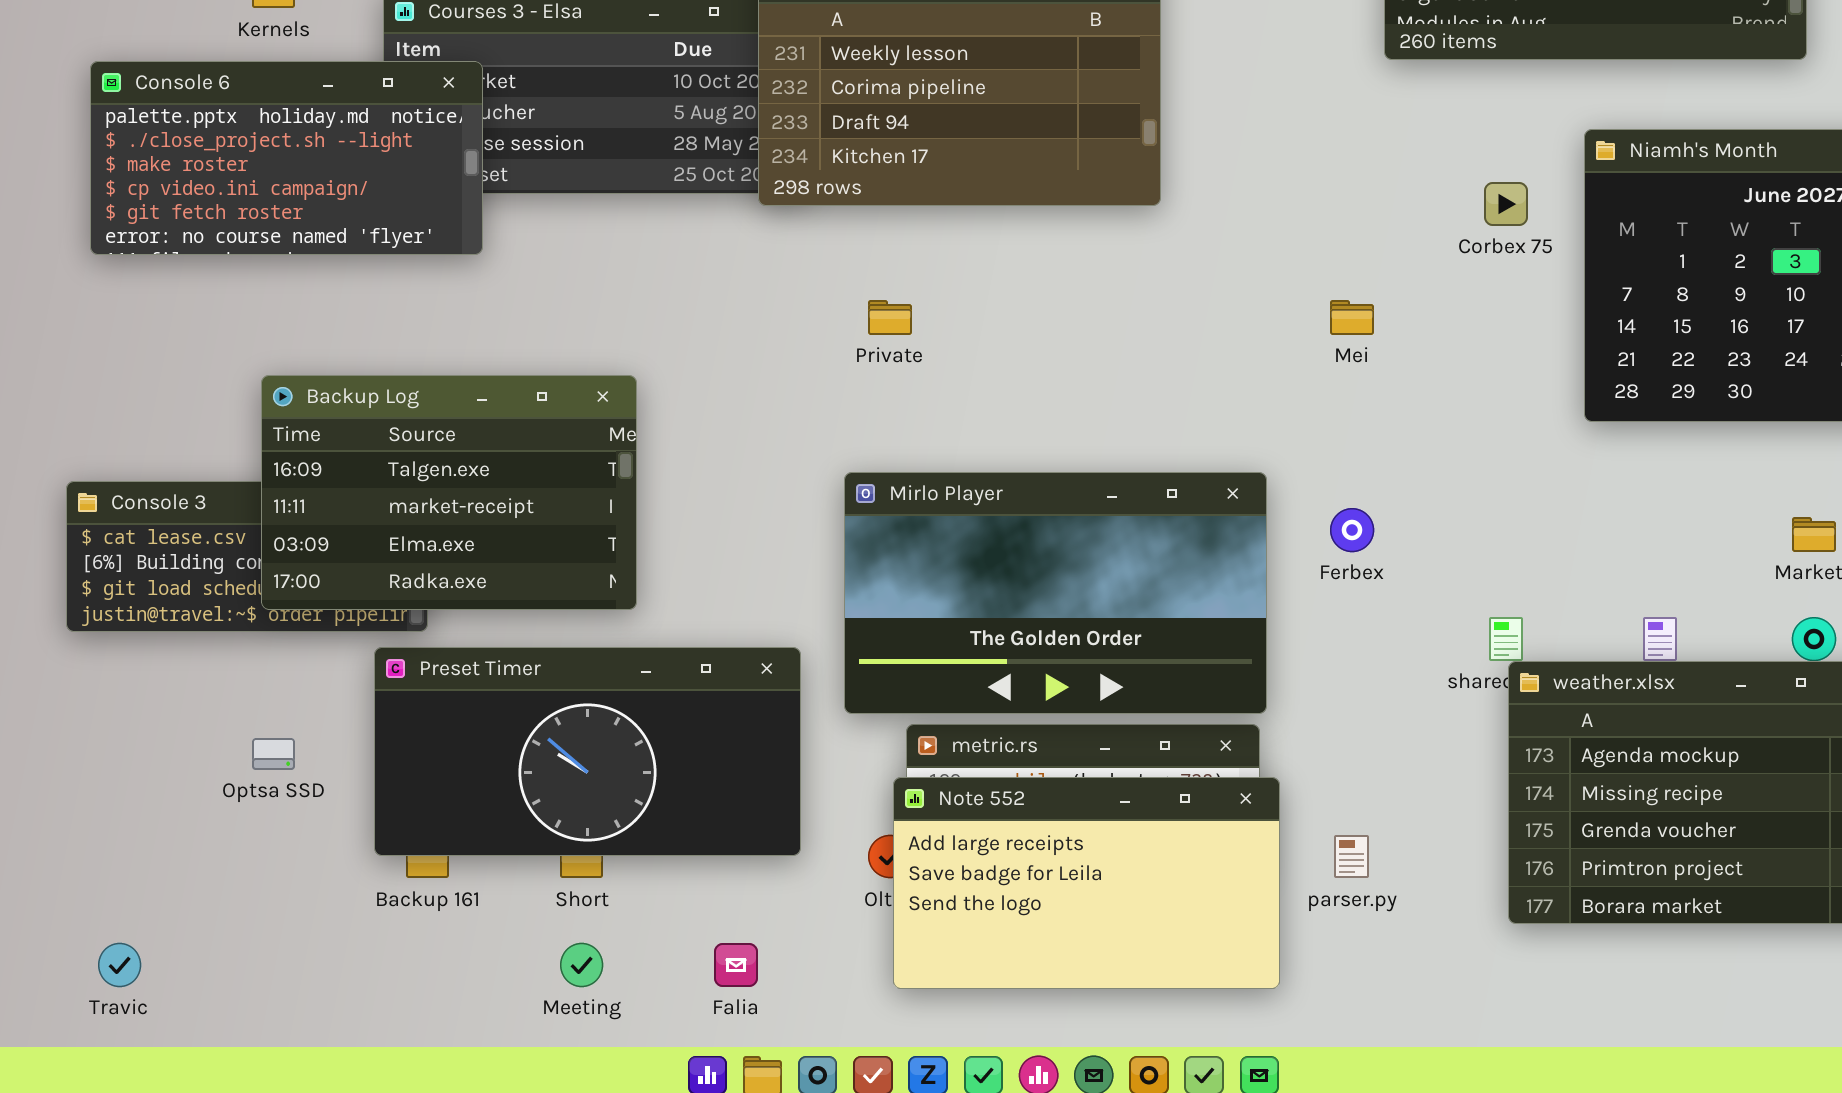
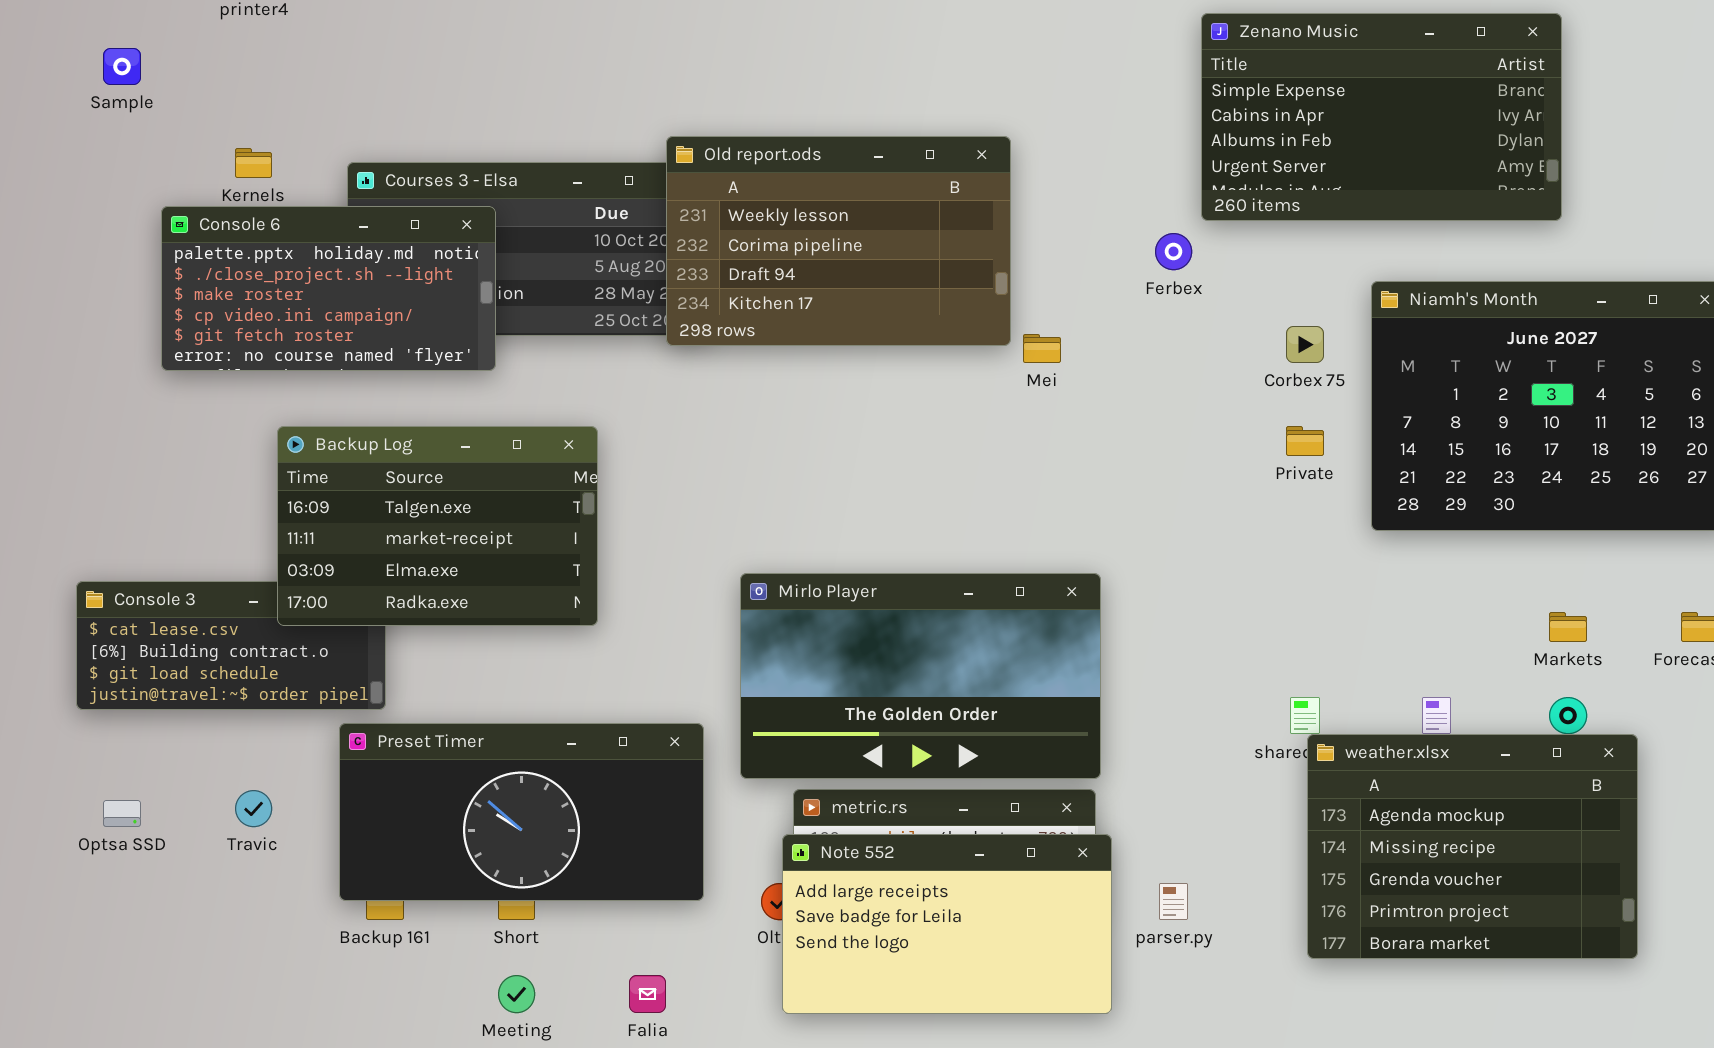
Console 6: [90,61,483,255] -> [161,206,496,371], moved
Private: [868,300,912,335] -> [1286,426,1324,456], moved
Mei: [1330,300,1374,335] -> [1023,334,1061,363], moved
Backup Log: [261,375,637,610] -> [277,426,598,626], moved
Ferbex: [1330,508,1374,552] -> [1155,233,1192,270], moved
Optsa SSD: [252,738,295,770] -> [103,800,141,827], moved
Travic: [98,943,141,987] -> [235,790,272,827], moved

